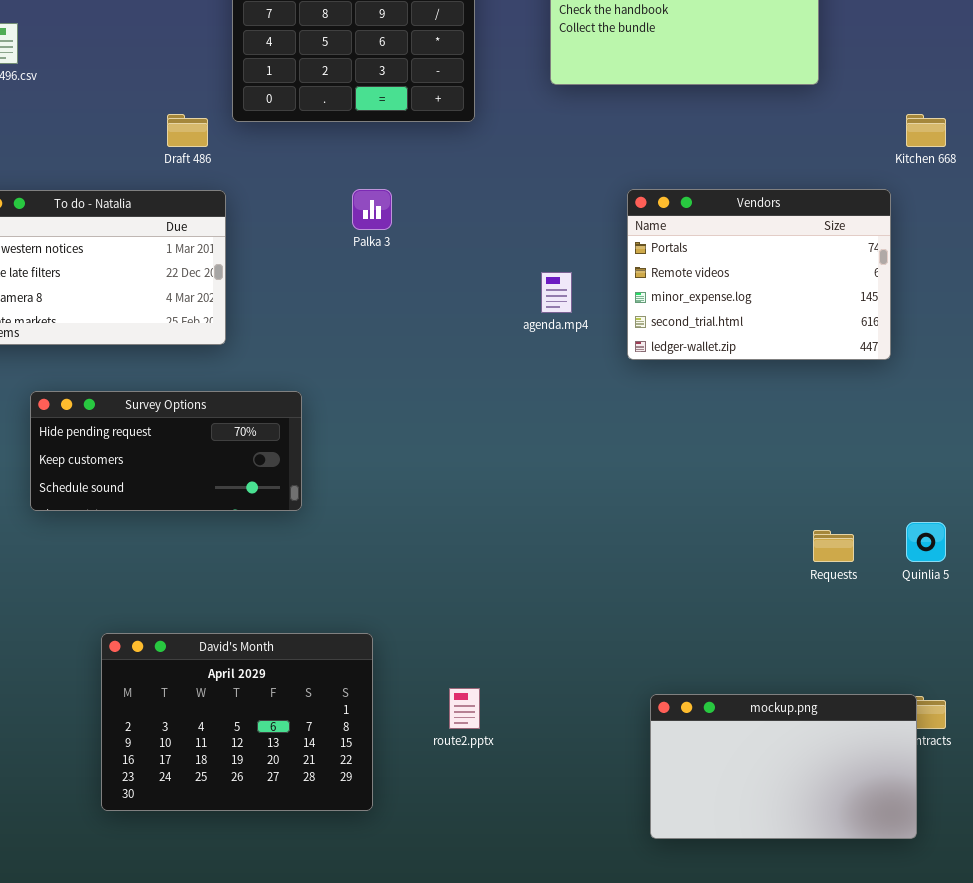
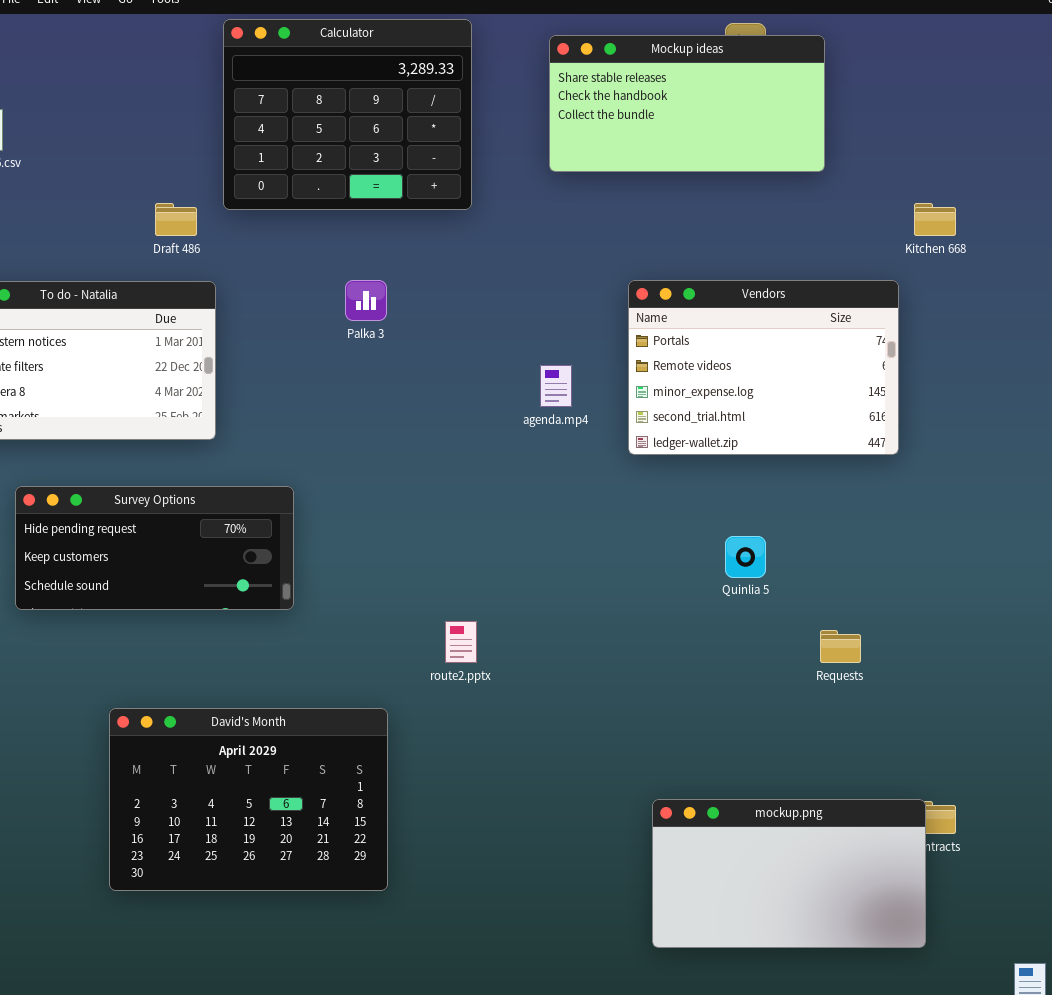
Quinlia 5: [906,522,946,562] -> [725,536,766,578], moved
David's Month: [101,633,373,811] -> [109,708,388,891], moved
route2.pptx: [449,688,480,729] -> [445,621,477,663], moved

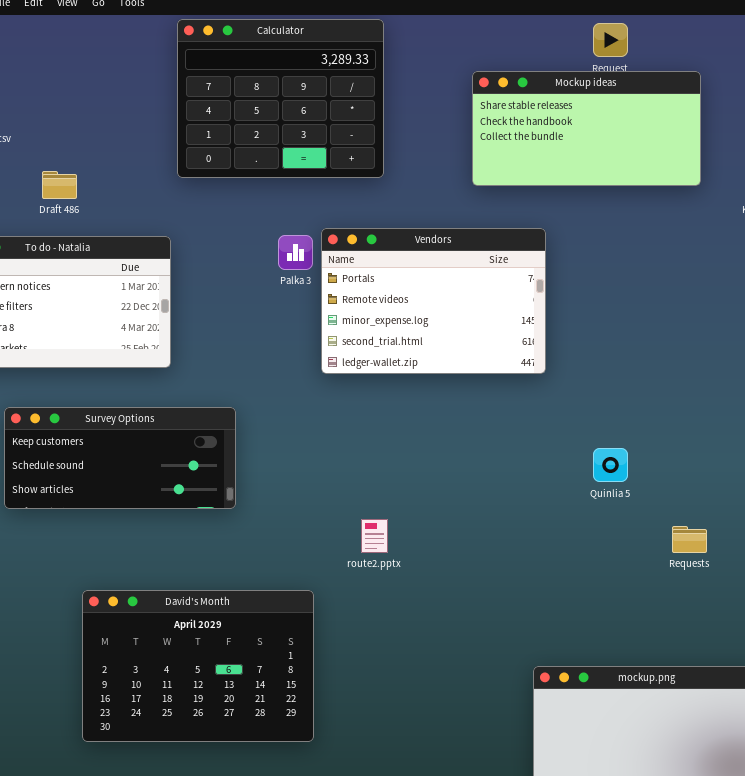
Mockup ideas: [549,35,825,172] -> [472,71,701,186], moved
Draft 486: [155,203,197,236] -> [42,171,77,199], moved
Vendors: [628,280,899,455] -> [321,228,546,374], moved
Survey Options: [15,486,294,610] -> [4,407,236,509], scrolled down 1 row

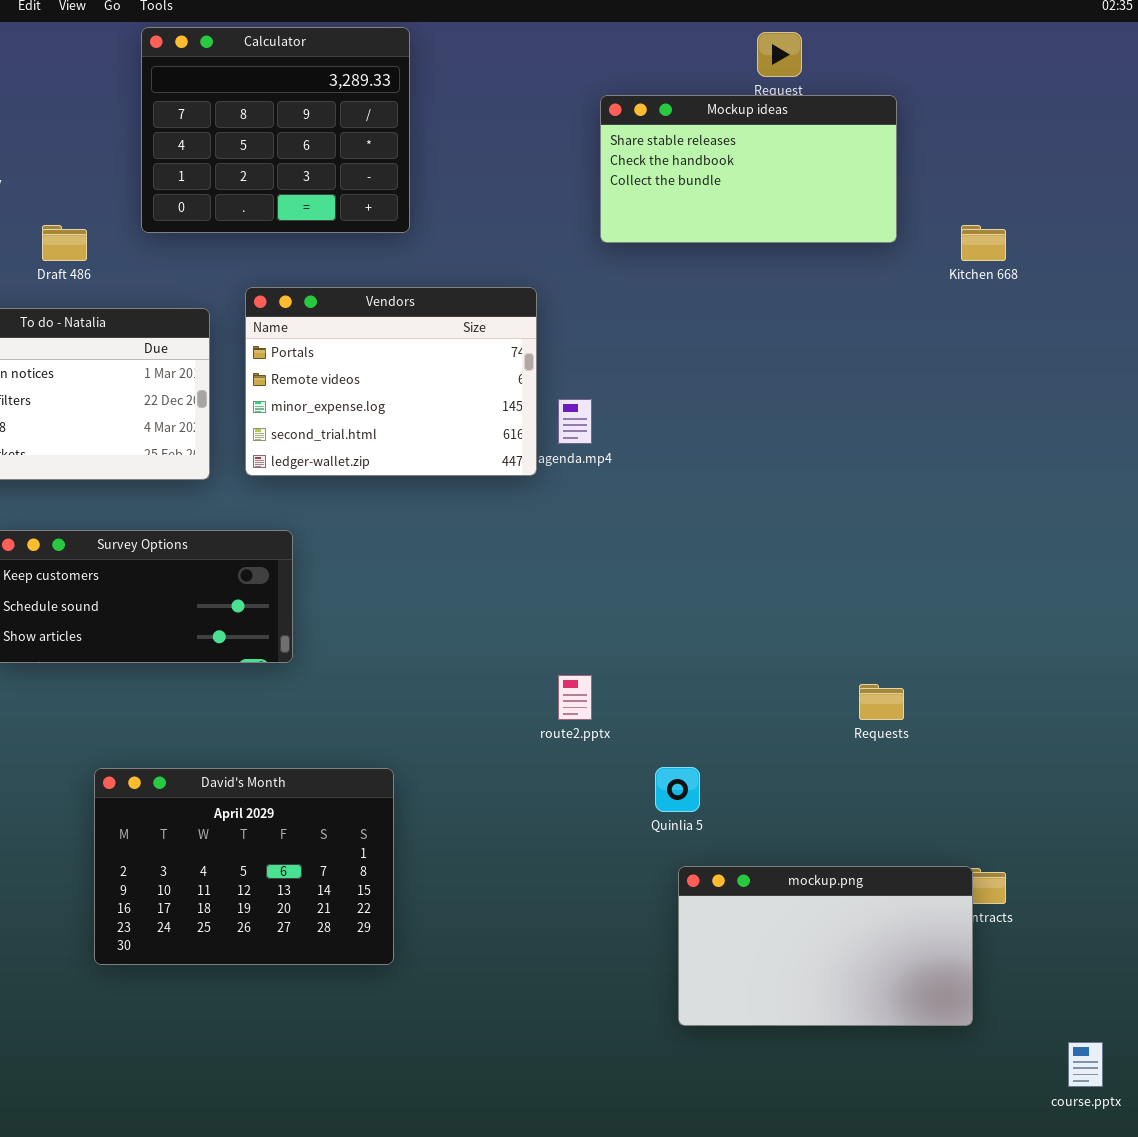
Calculator: [177,19,384,178] -> [141,27,410,233], moved
Vendors: [321,228,546,374] -> [245,287,537,476], moved
Quinlia 5: [593,448,628,482] -> [655,767,700,812], moved
route2.pptx: [361,519,388,553] -> [558,675,592,720], moved

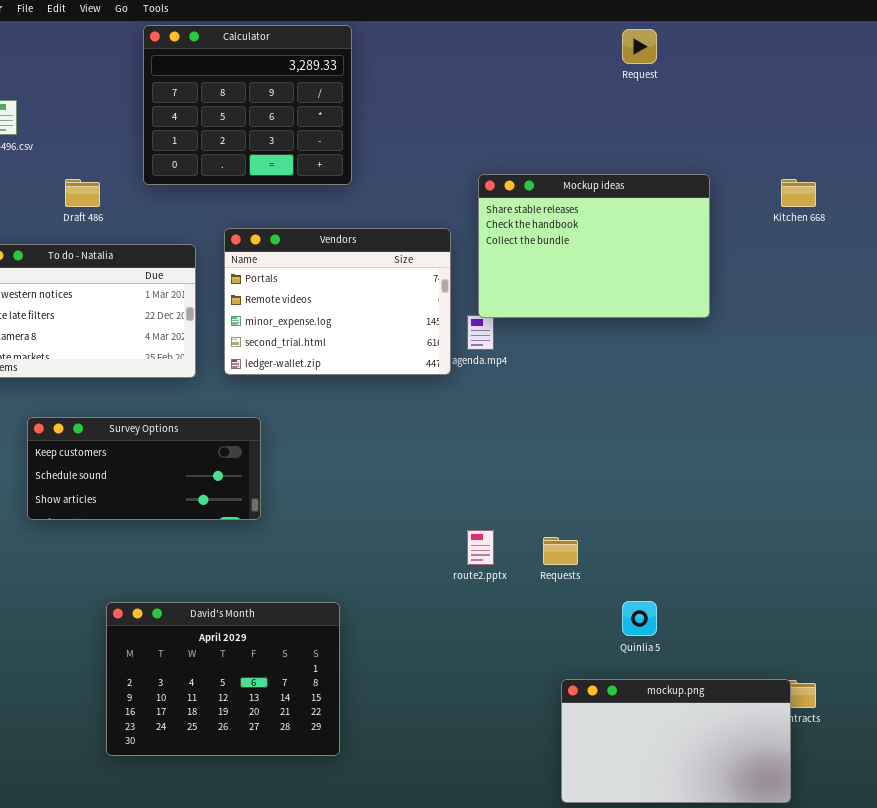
Mockup ideas: [600,95,897,243] -> [478,174,710,318], moved, resized
Requests: [859,684,904,720] -> [543,537,578,565], moved
Quinlia 5: [655,767,700,812] -> [622,601,657,636], moved

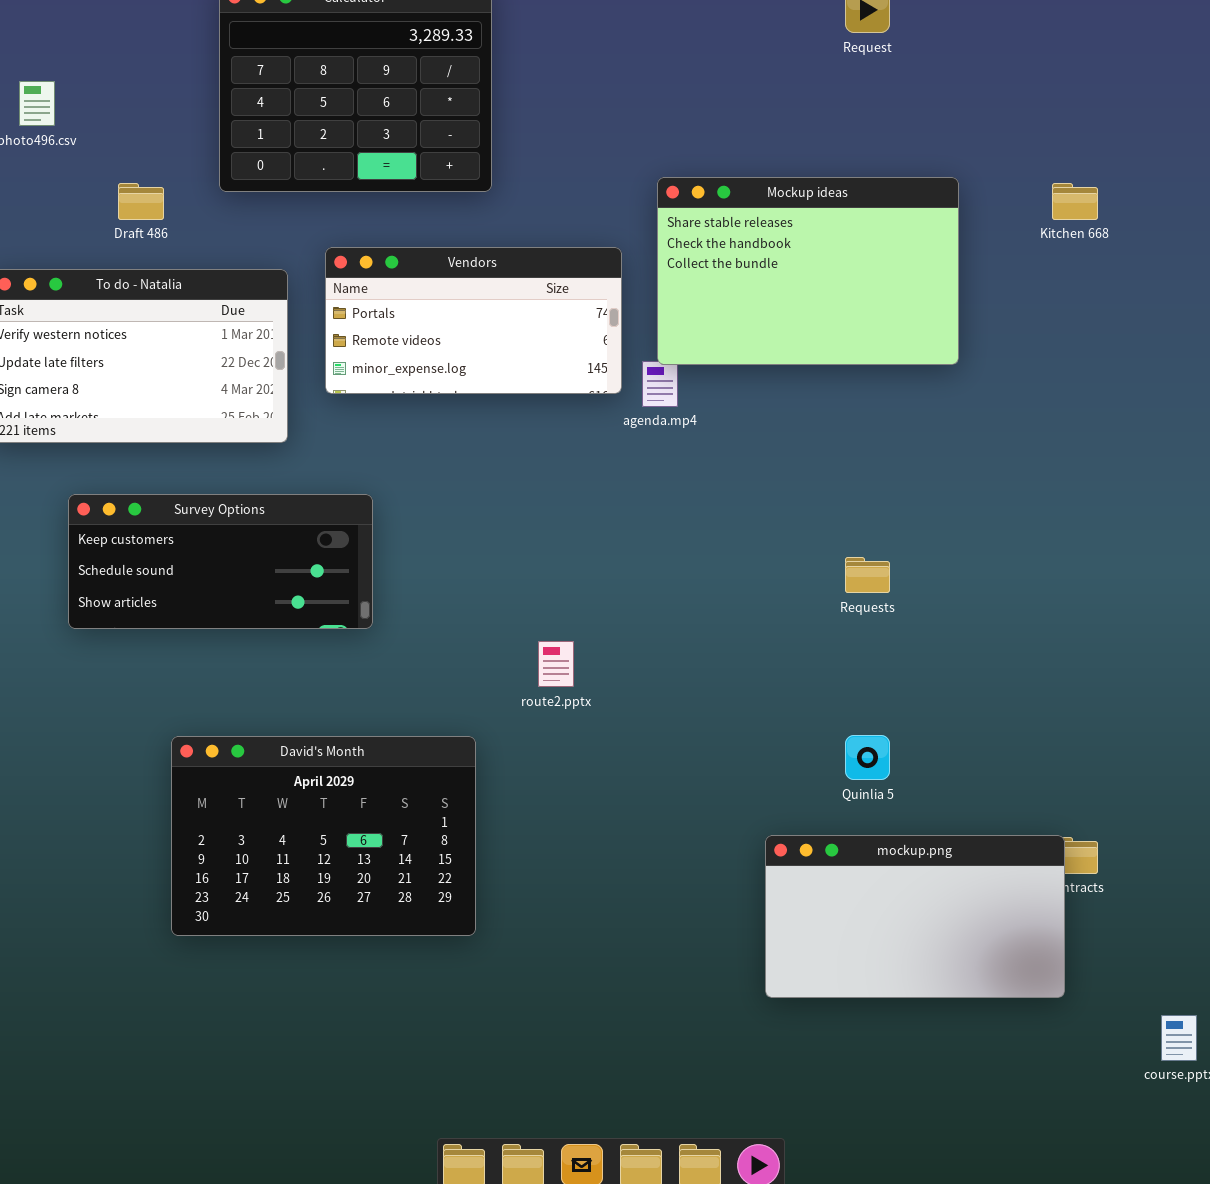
Vendors: [224,228,451,375] -> [325,247,622,394], resized
route2.pptx: [467,530,494,565] -> [538,641,574,687], moved
Requests: [543,537,578,565] -> [845,557,890,593], moved

